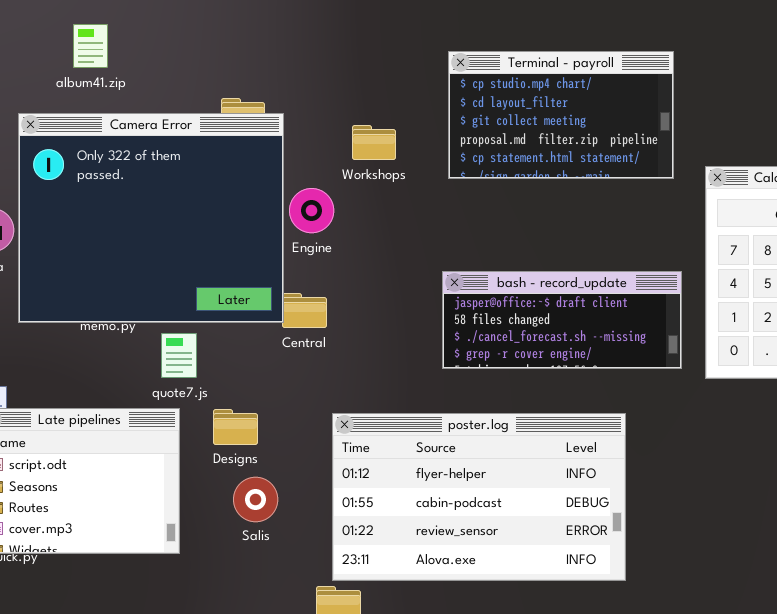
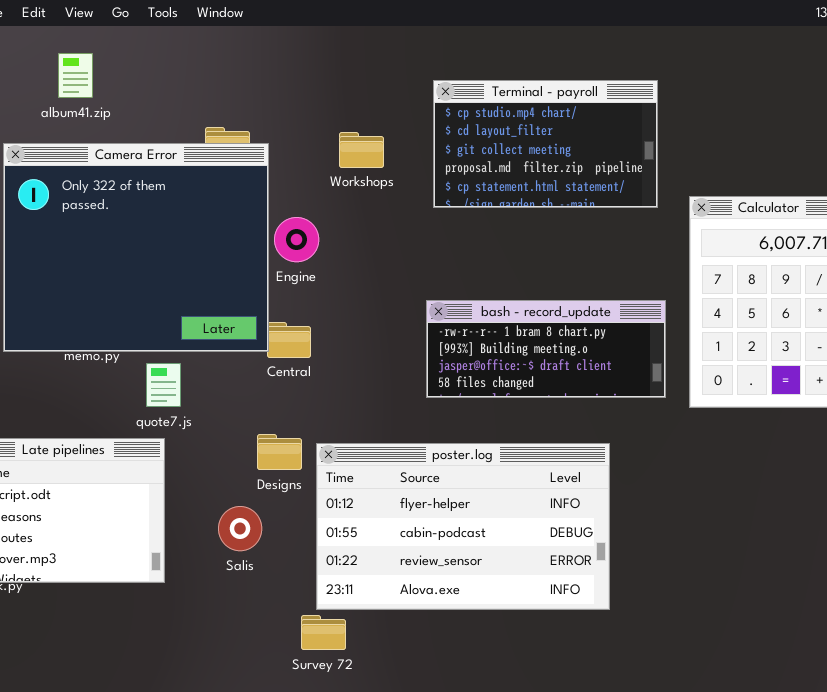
Workshops: [352,125,396,160] -> [339,132,384,168], moved
bash - record_update: [442,271,682,369] -> [426,300,666,398], scrolled up 2 rows
Designs: [213,409,258,445] -> [257,434,302,470], moved

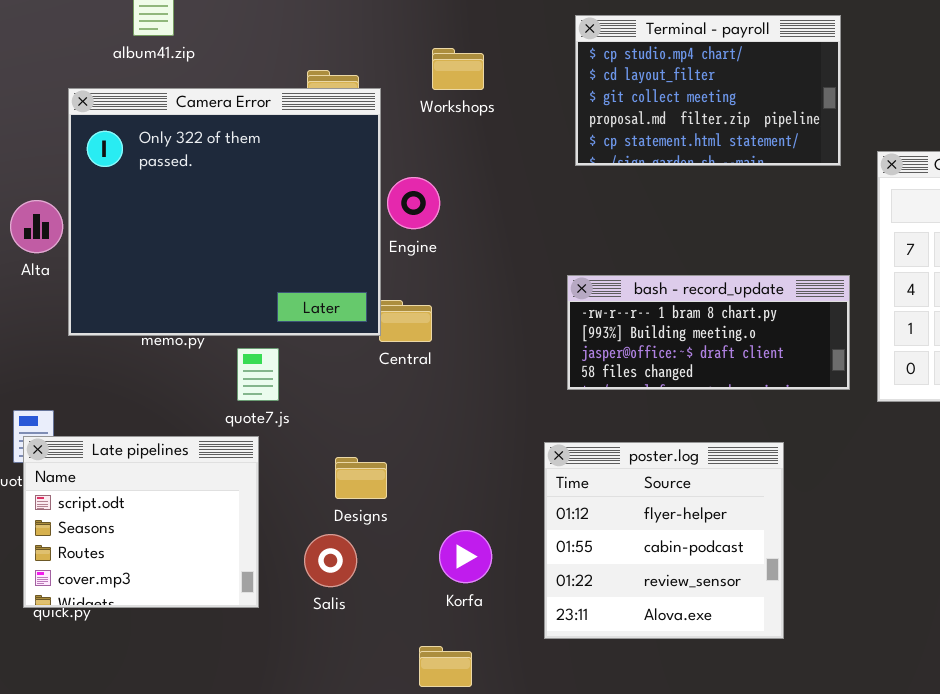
Workshops: [339,132,384,168] -> [432,48,484,90], moved
Designs: [257,434,302,470] -> [335,457,387,499], moved
poster.log: [316,443,610,610] -> [544,442,784,639], resized
Salis: [218,506,262,551] -> [304,534,357,587], moved

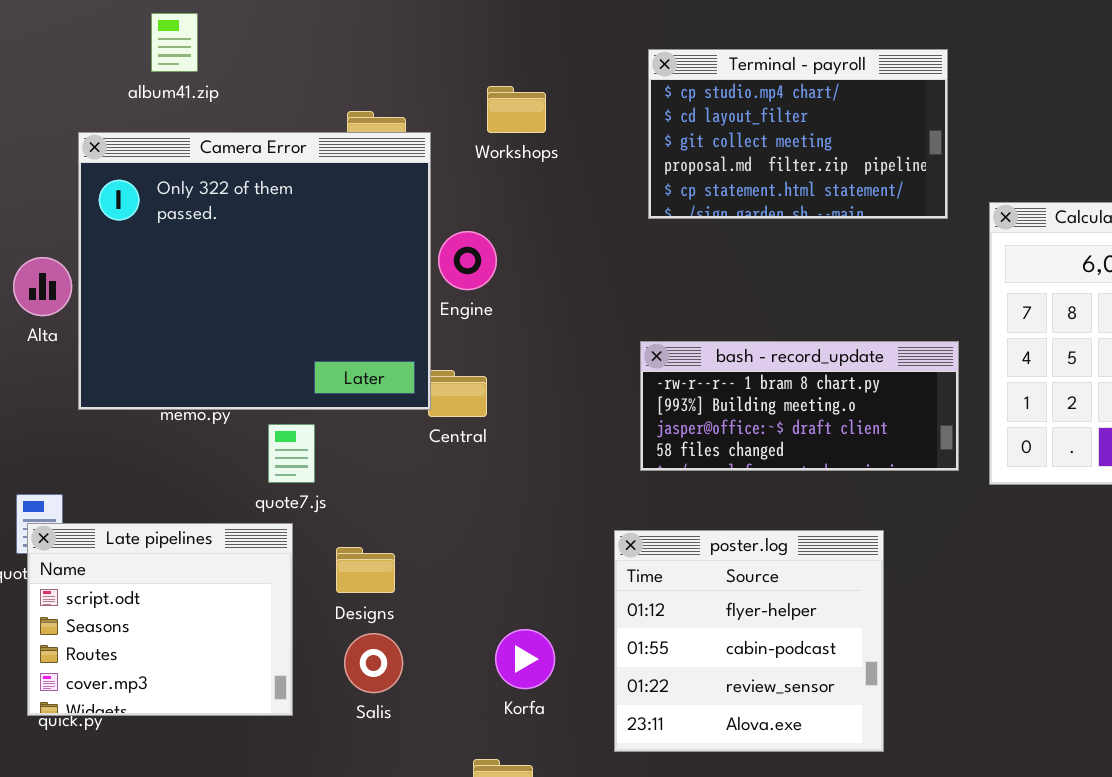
Designs: [335,457,387,499] -> [336,547,395,593], moved

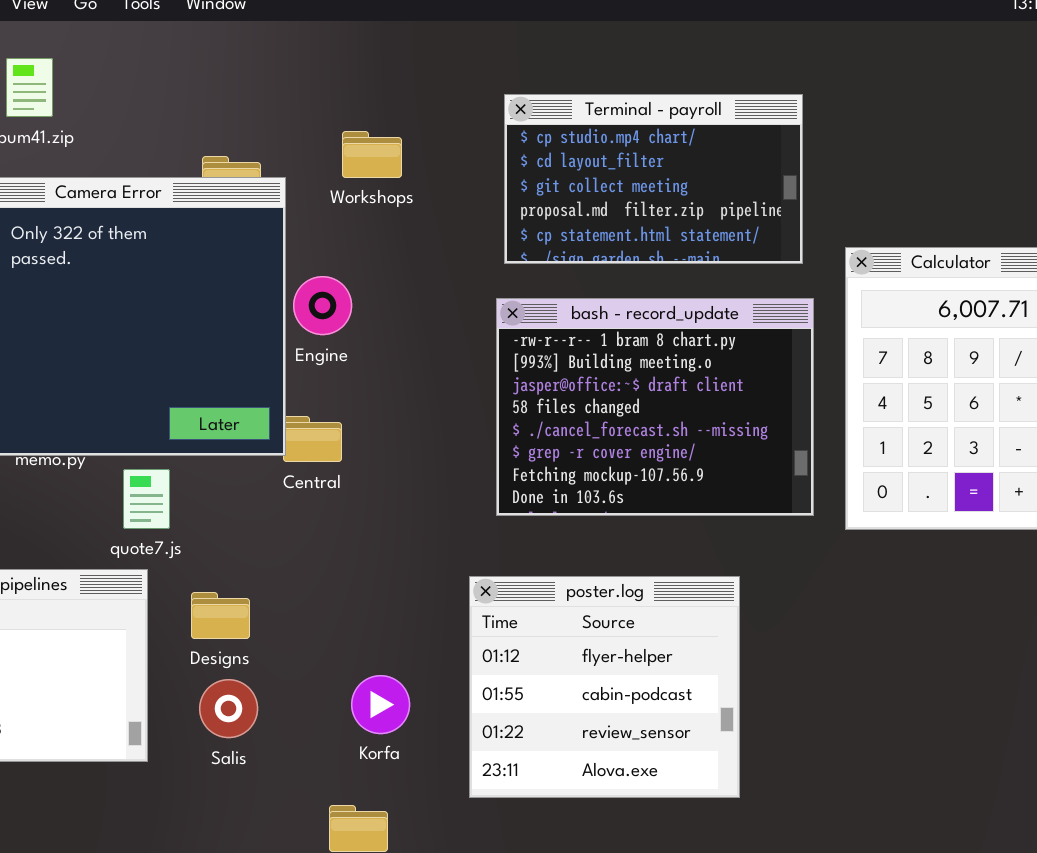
bash - record_update: [640,341,959,471] -> [496,298,814,516], resized

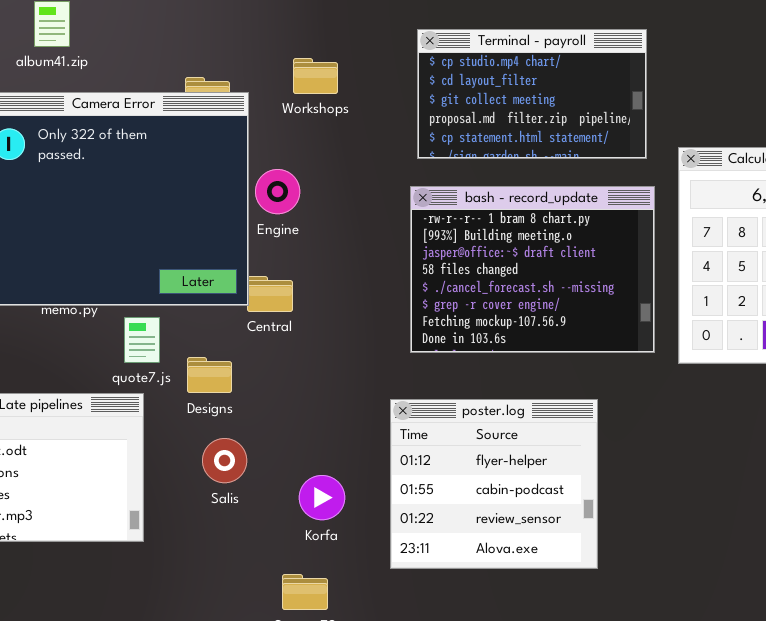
Designs: [191,592,250,639] -> [187,357,232,393], moved
Salis: [199,679,258,738] -> [202,438,247,483], moved

